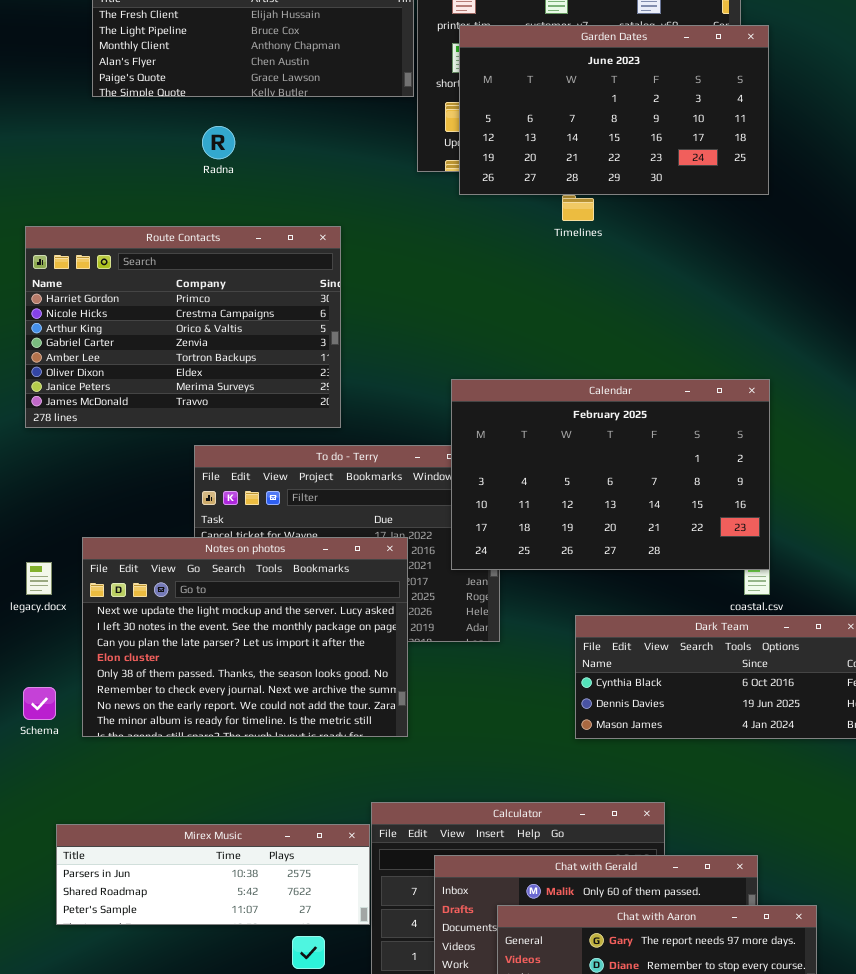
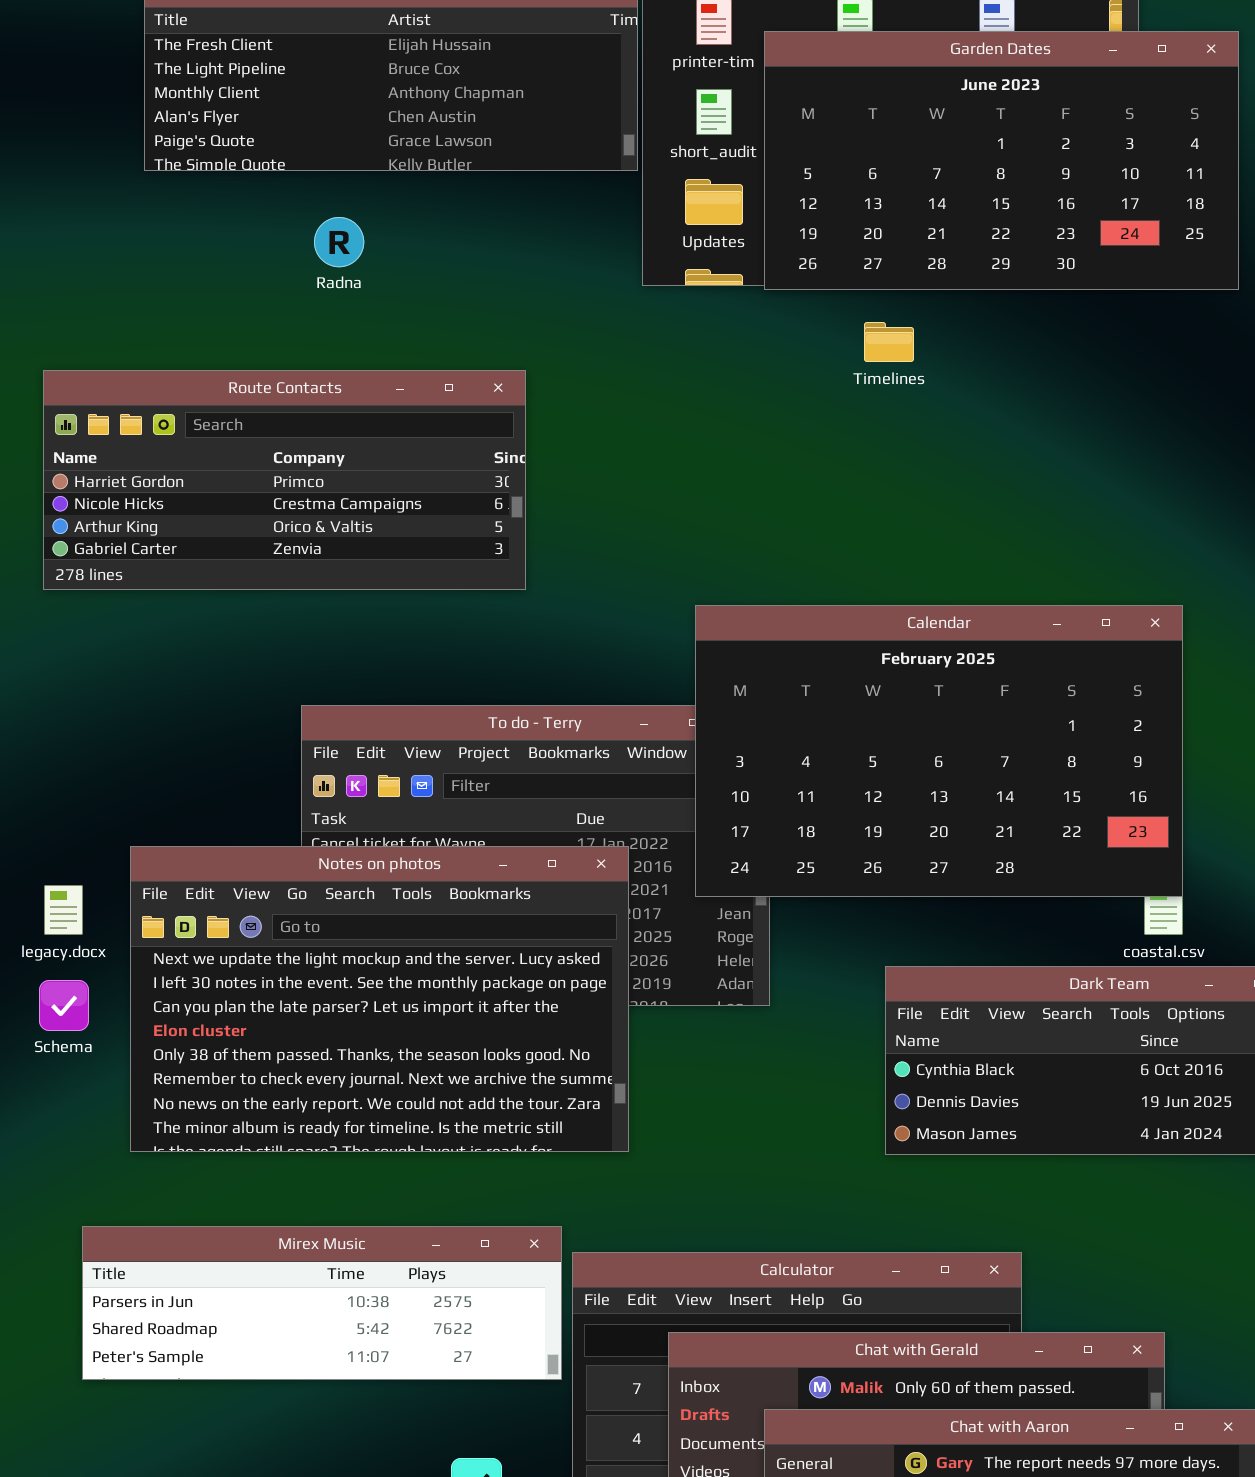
Garden Dates: [459,25,769,195] -> [764,31,1239,290], moved
Route Contacts: [25,226,341,428] -> [43,370,526,590], resized
Schema: [23,687,56,720] -> [39,980,89,1031], moved
Mirex Music: [56,824,370,925] -> [82,1226,562,1380], moved

